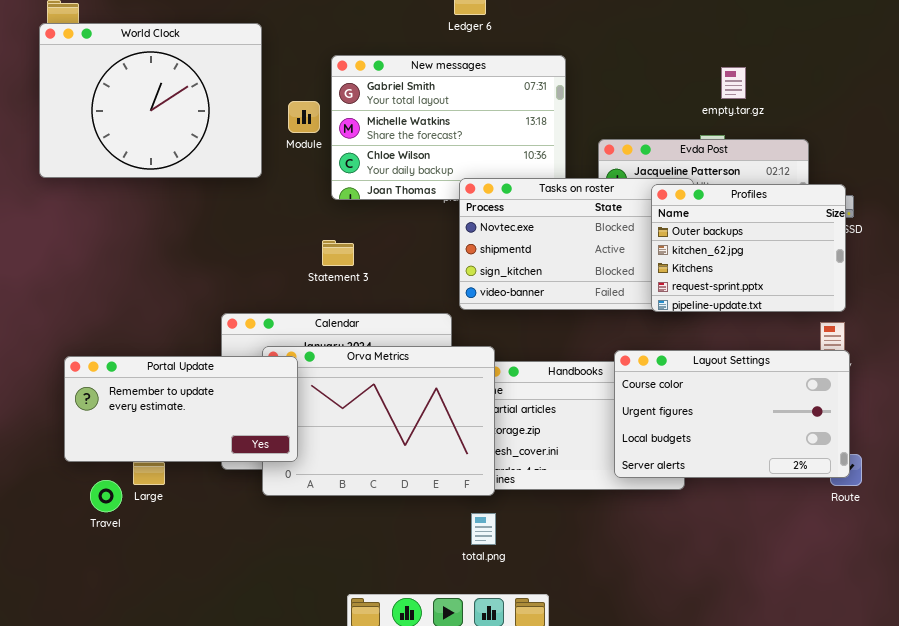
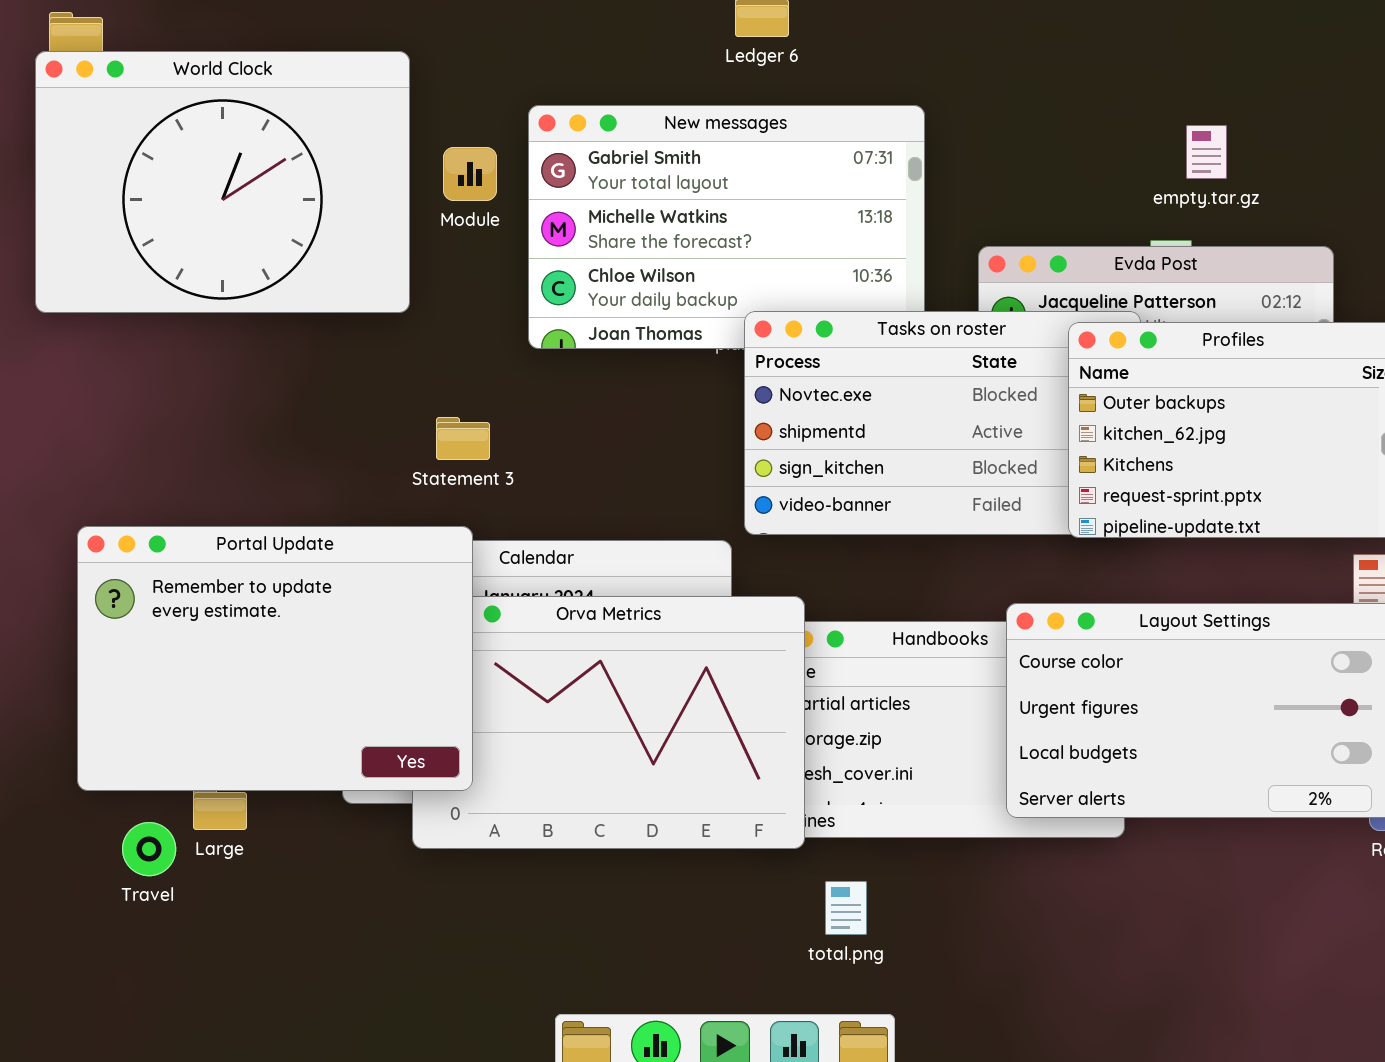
Module: [288,101,320,133] -> [443,147,497,201], moved
Statement 3: [322,240,354,266] -> [436,417,490,460], moved
Portal Update: [64,356,298,462] -> [77,526,473,791], resized
total.png: [471,513,496,545] -> [825,881,867,935], moved

